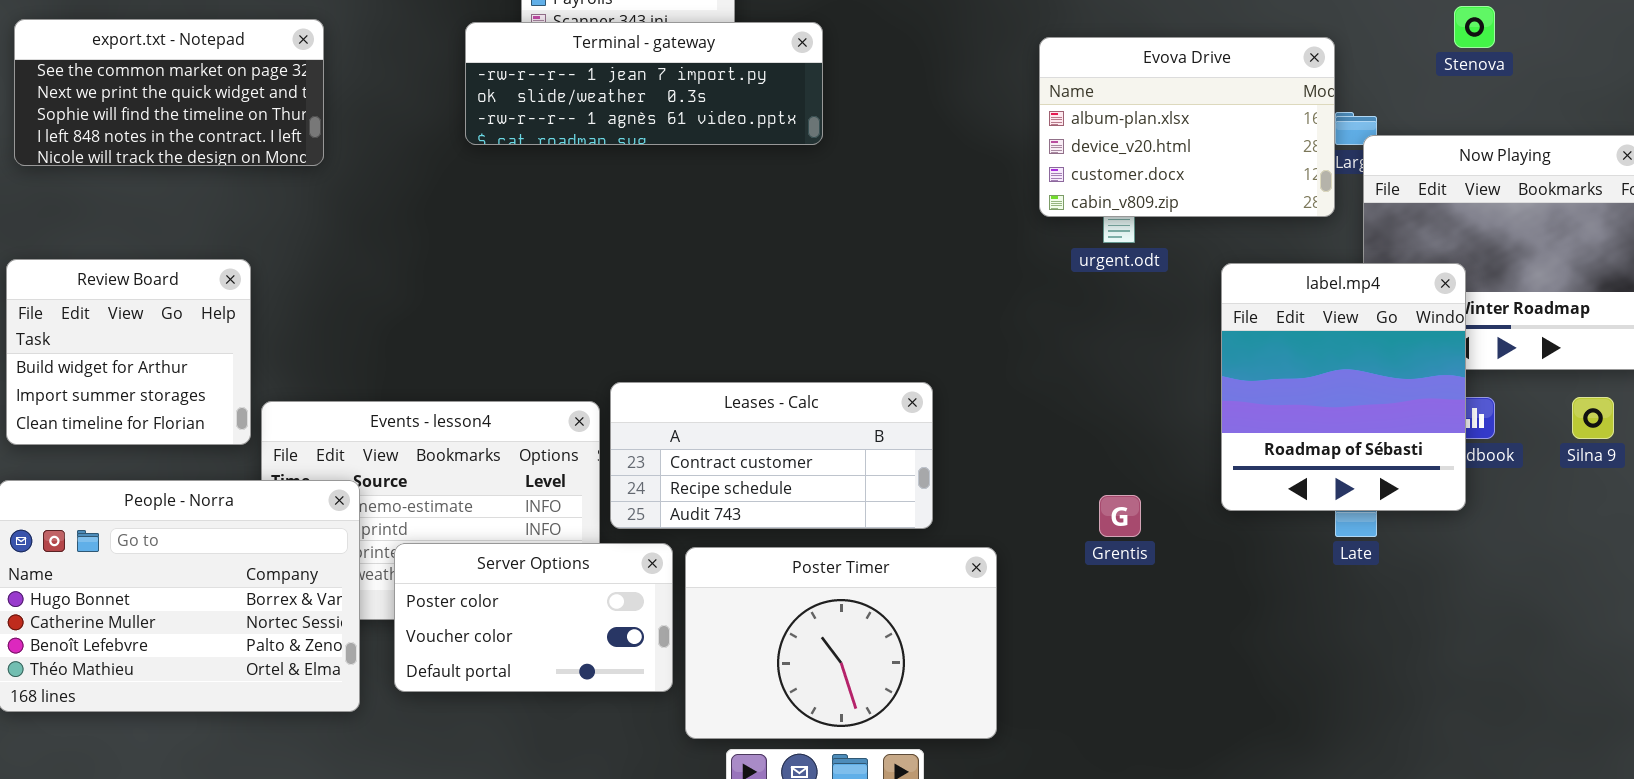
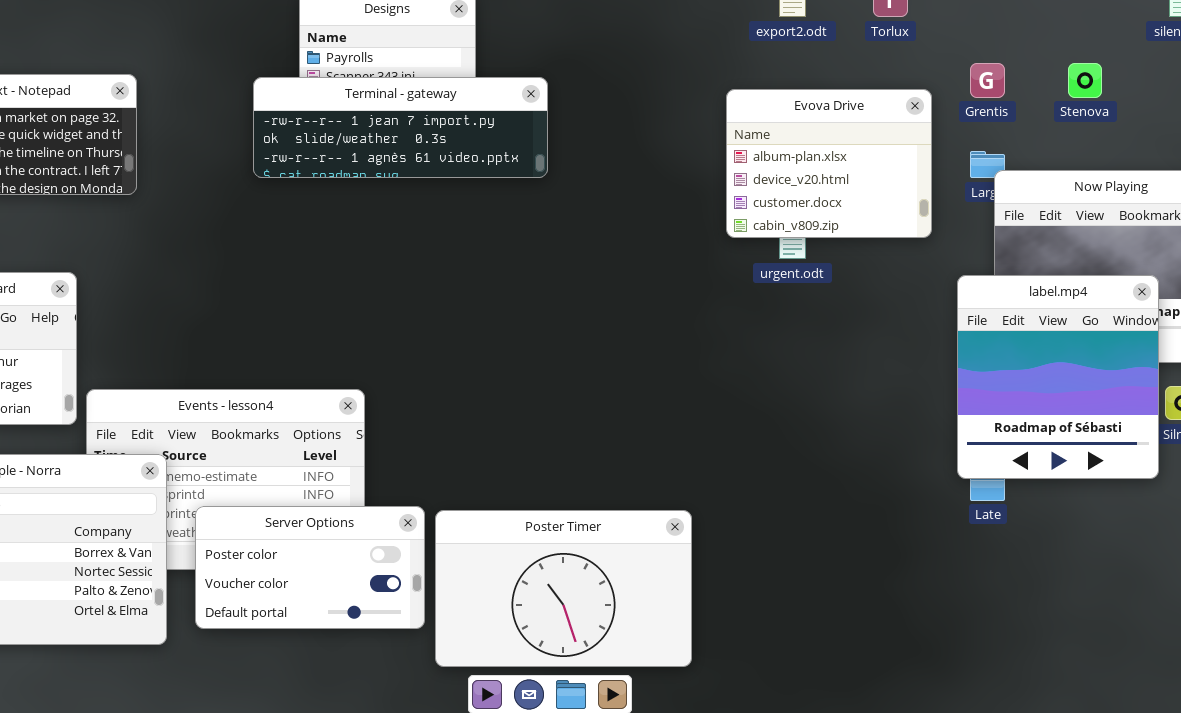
Evova Drive: [1039,37,1335,217] -> [726,89,932,238], resized
label.mp4: [1221,263,1466,511] -> [957,275,1159,479], moved
Leases - Calc: [610,382,933,529] -> none, closed
Grentis: [1099,495,1141,537] -> [970,63,1005,98], moved

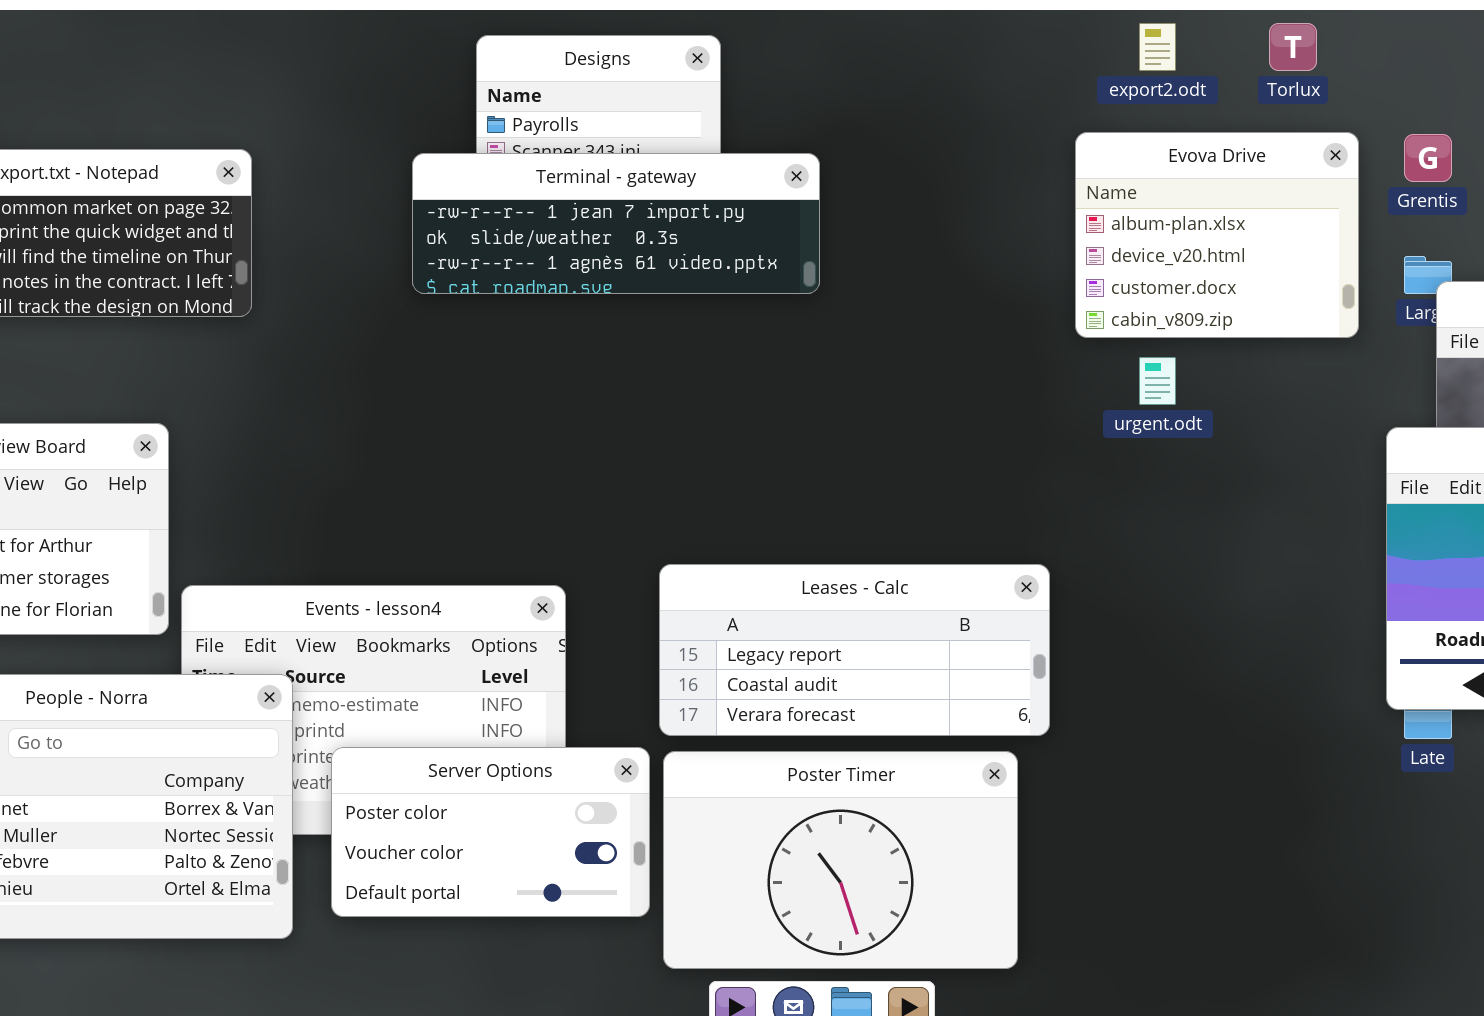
Evova Drive: [726,89,932,238] -> [1075,132,1359,338], moved
Leases - Calc: none -> [659,564,1050,736], opened

